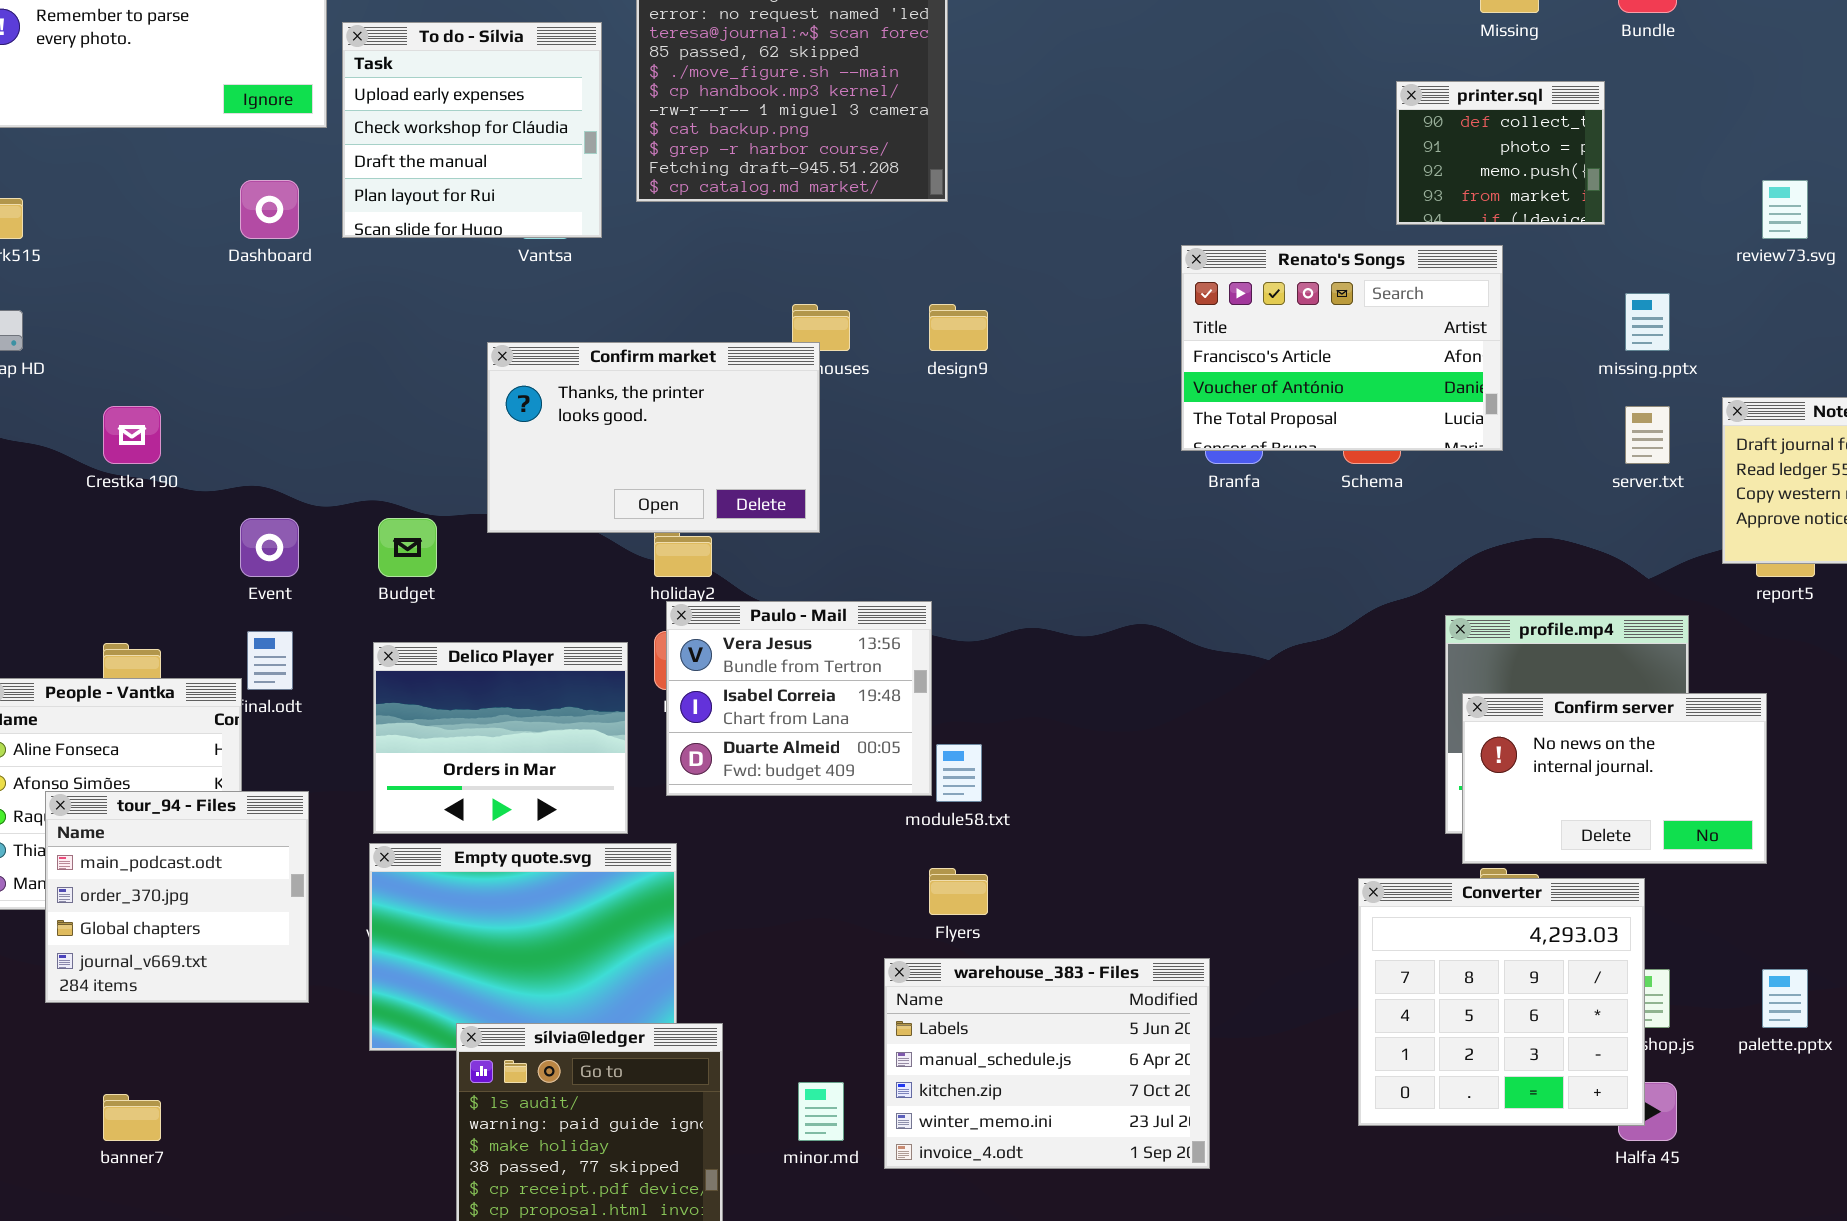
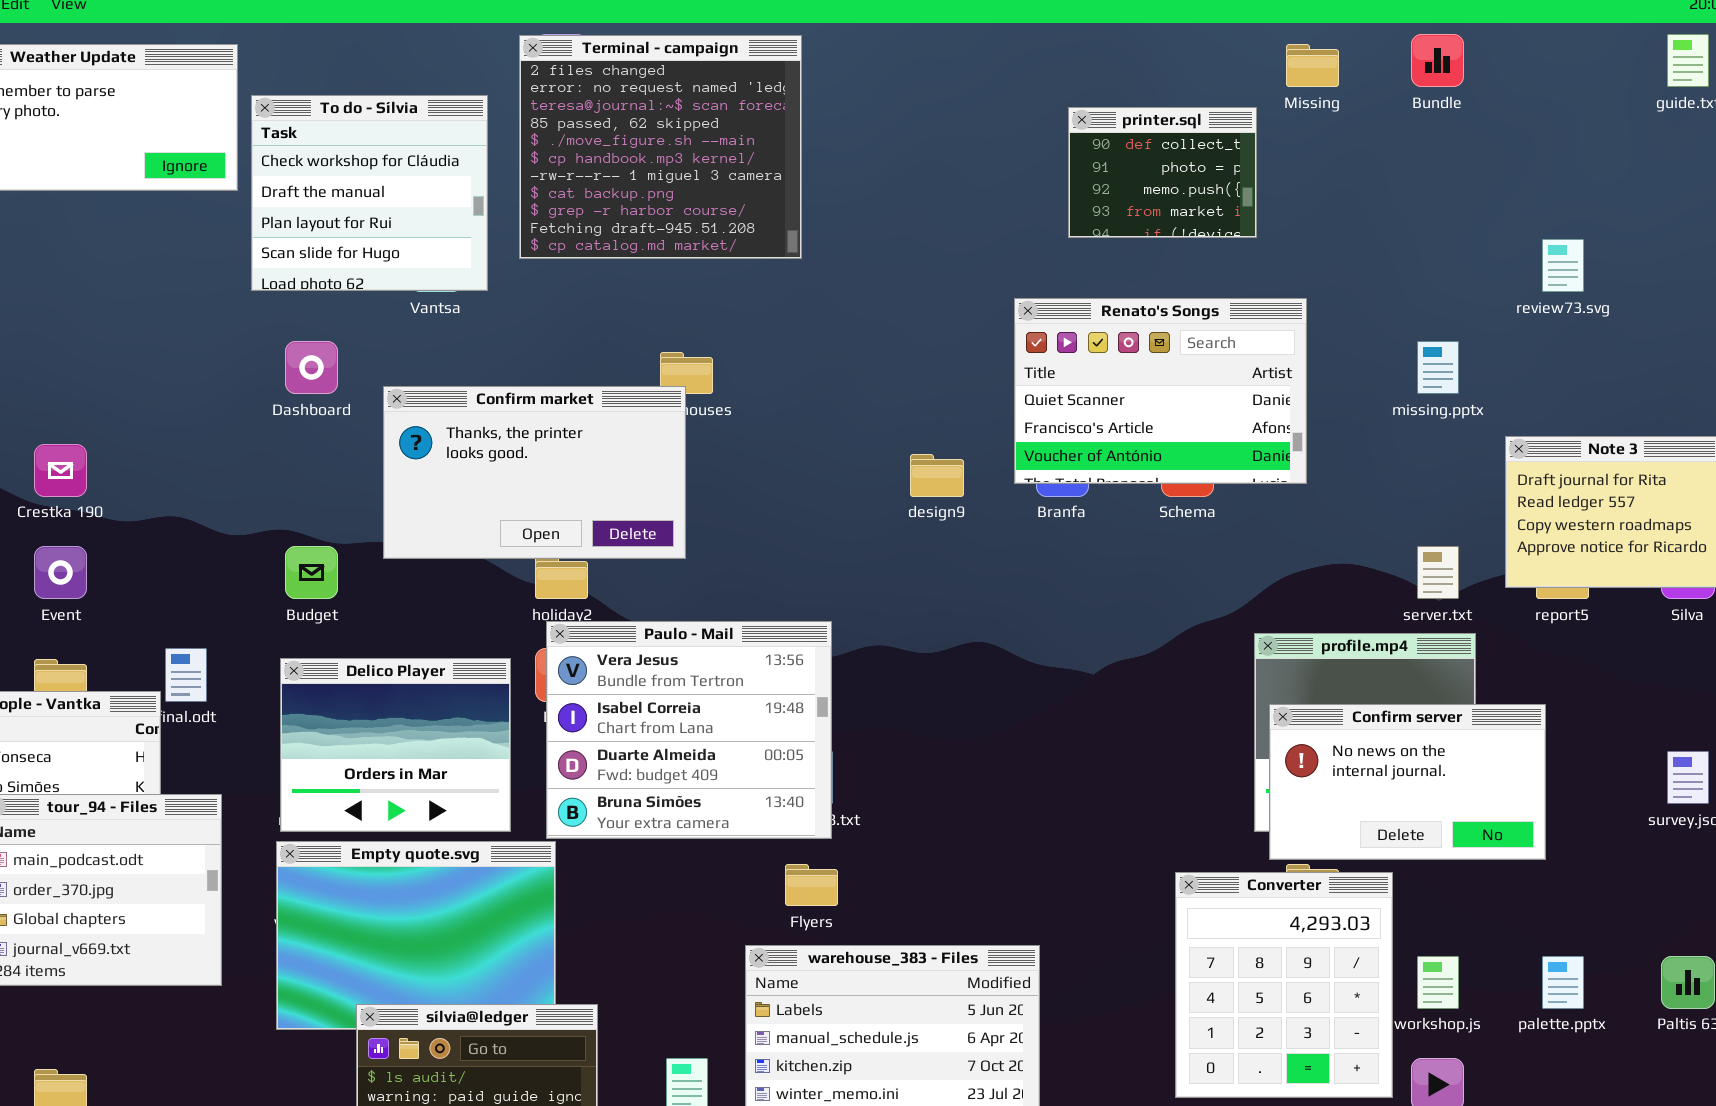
To do - Sílvia: [342,22,602,238] -> [251,95,488,291], scrolled down 1 row
printer.sql: [1396,81,1605,225] -> [1068,107,1257,238], moved
Dashboard: [240,180,299,239] -> [285,341,338,394], moved
Renato's Songs: [1181,245,1503,451] -> [1014,298,1307,484], scrolled up 1 row
design9: [929,304,988,351] -> [910,454,964,497], moved
server.txt: [1625,406,1670,464] -> [1417,546,1459,599], moved
Event: [240,518,299,577] -> [34,546,87,599], moved
Paulo - Mail: [666,601,932,796] -> [546,621,832,839], resized
Converter: [1358,878,1645,1126] -> [1175,872,1393,1098], resized

